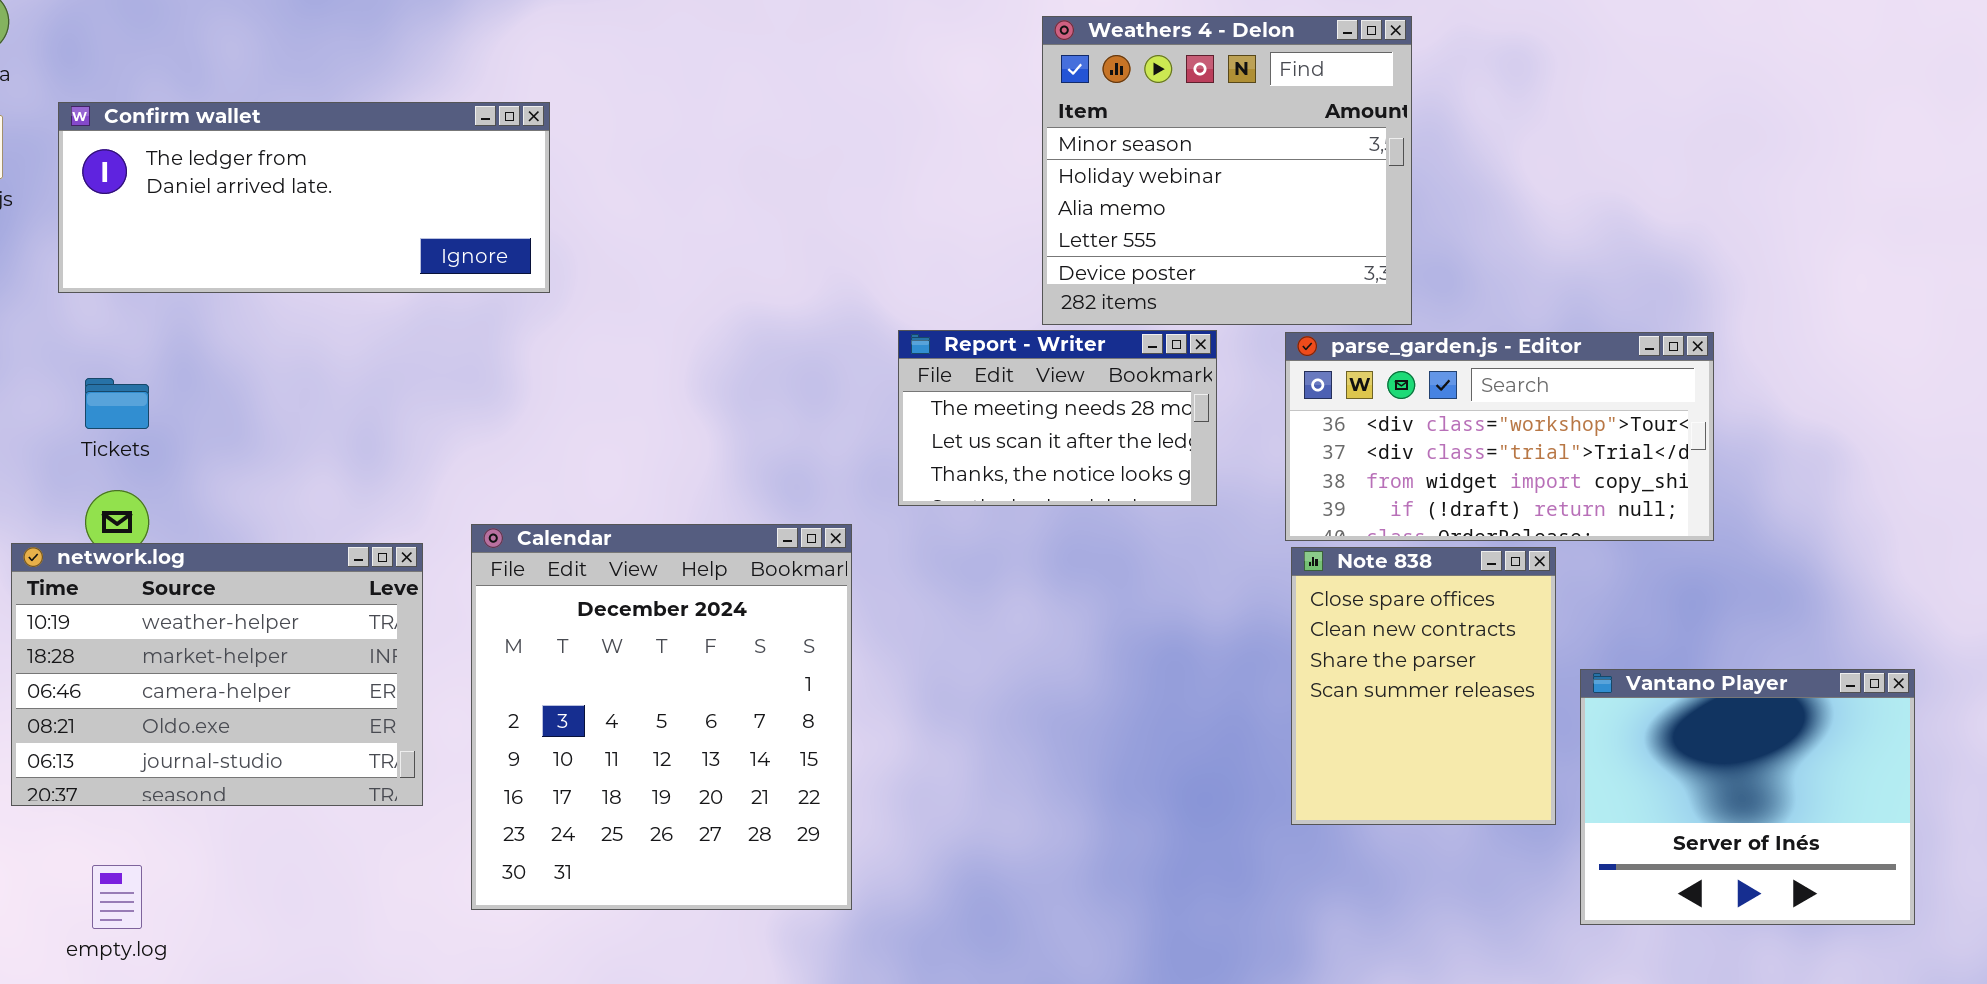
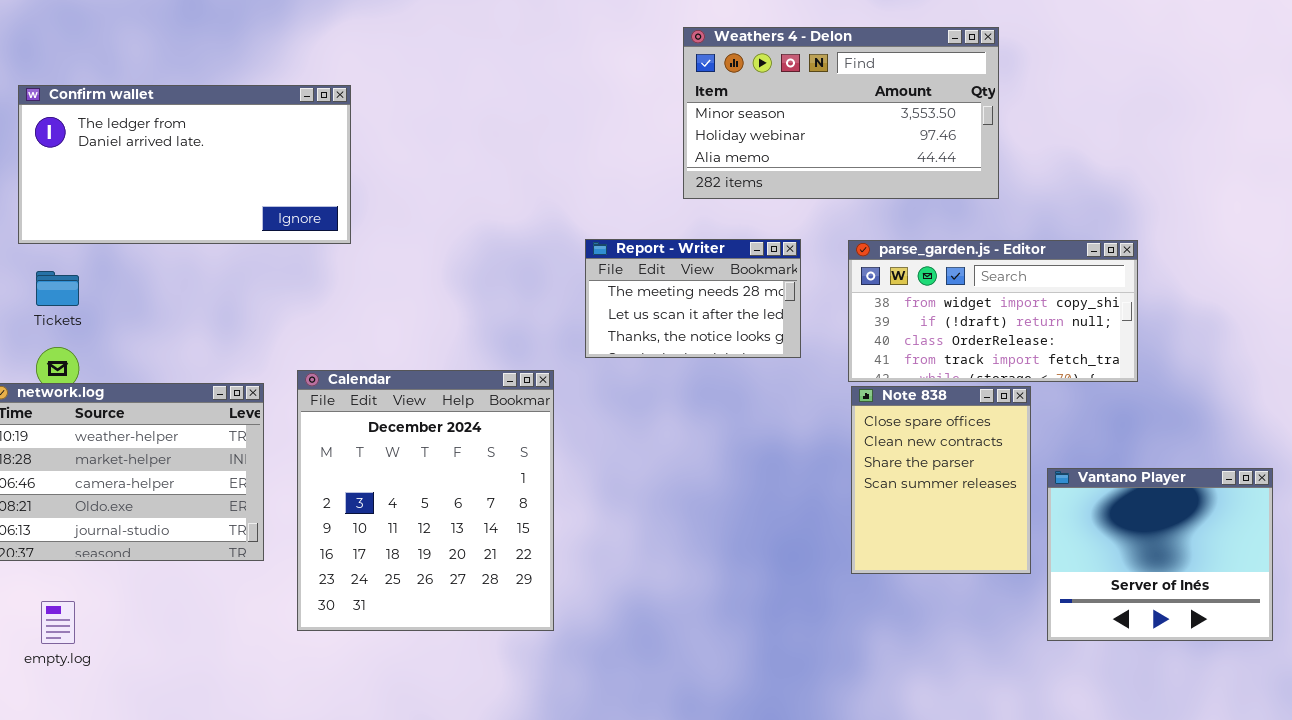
Weathers 4 - Delon: [1042,16,1412,325] -> [683,27,999,199], resized
Confirm wallet: [58,102,550,293] -> [18,85,351,244], resized
parse_garden.js - Editor: [1285,332,1714,541] -> [848,240,1138,382], scrolled down 2 rows

